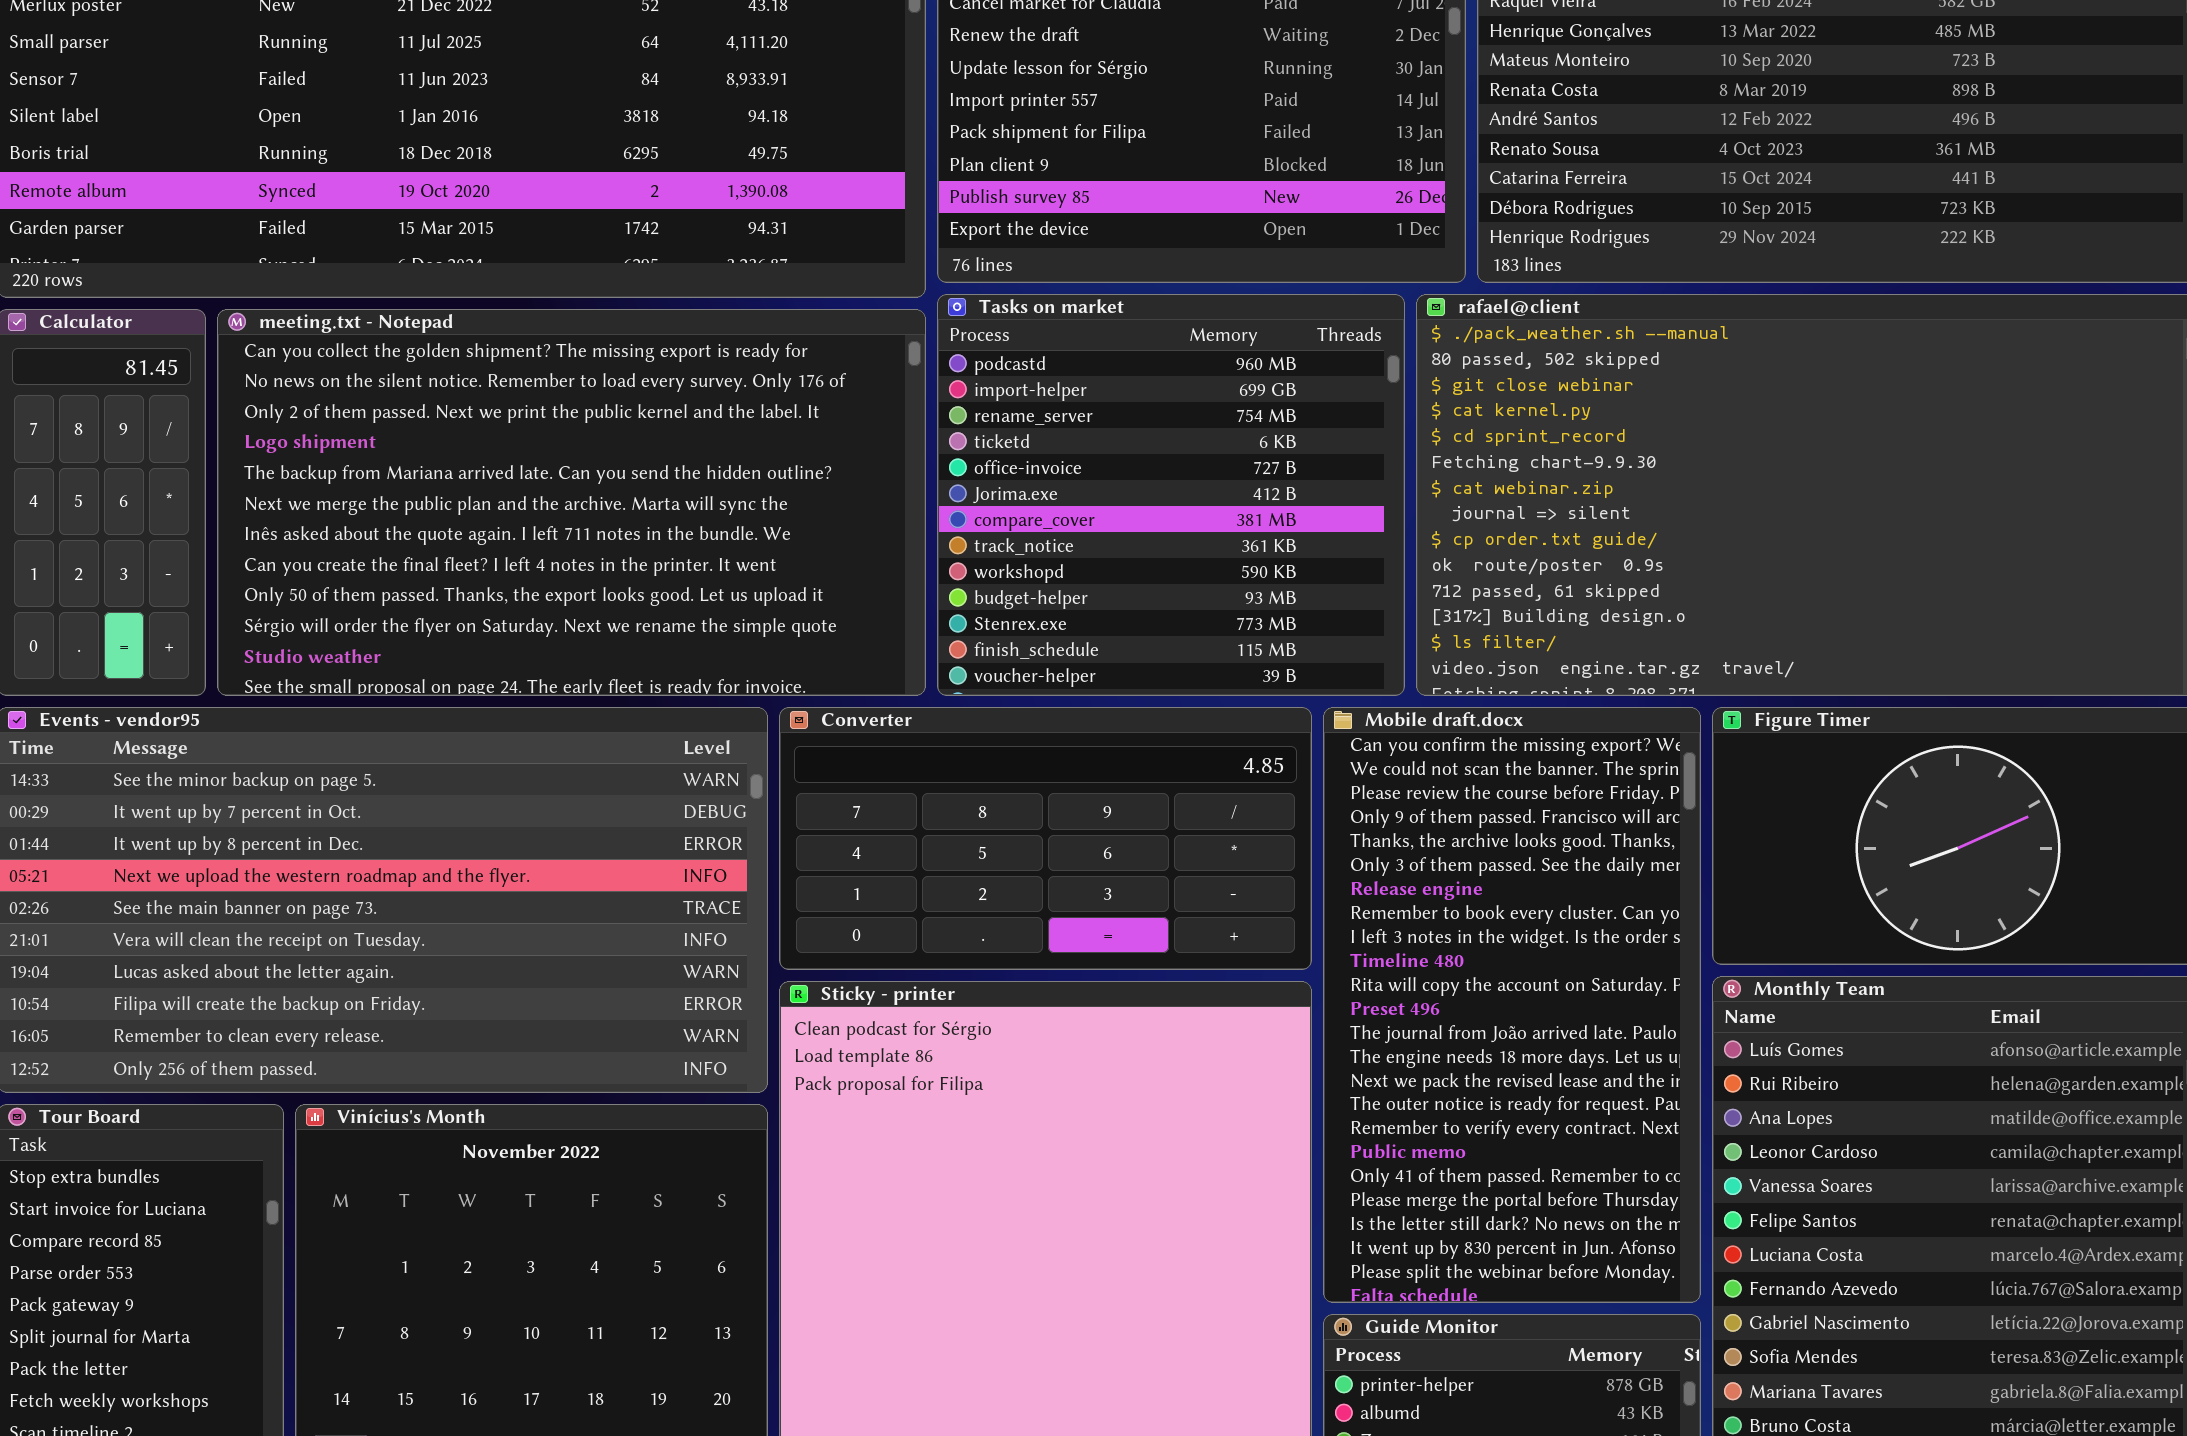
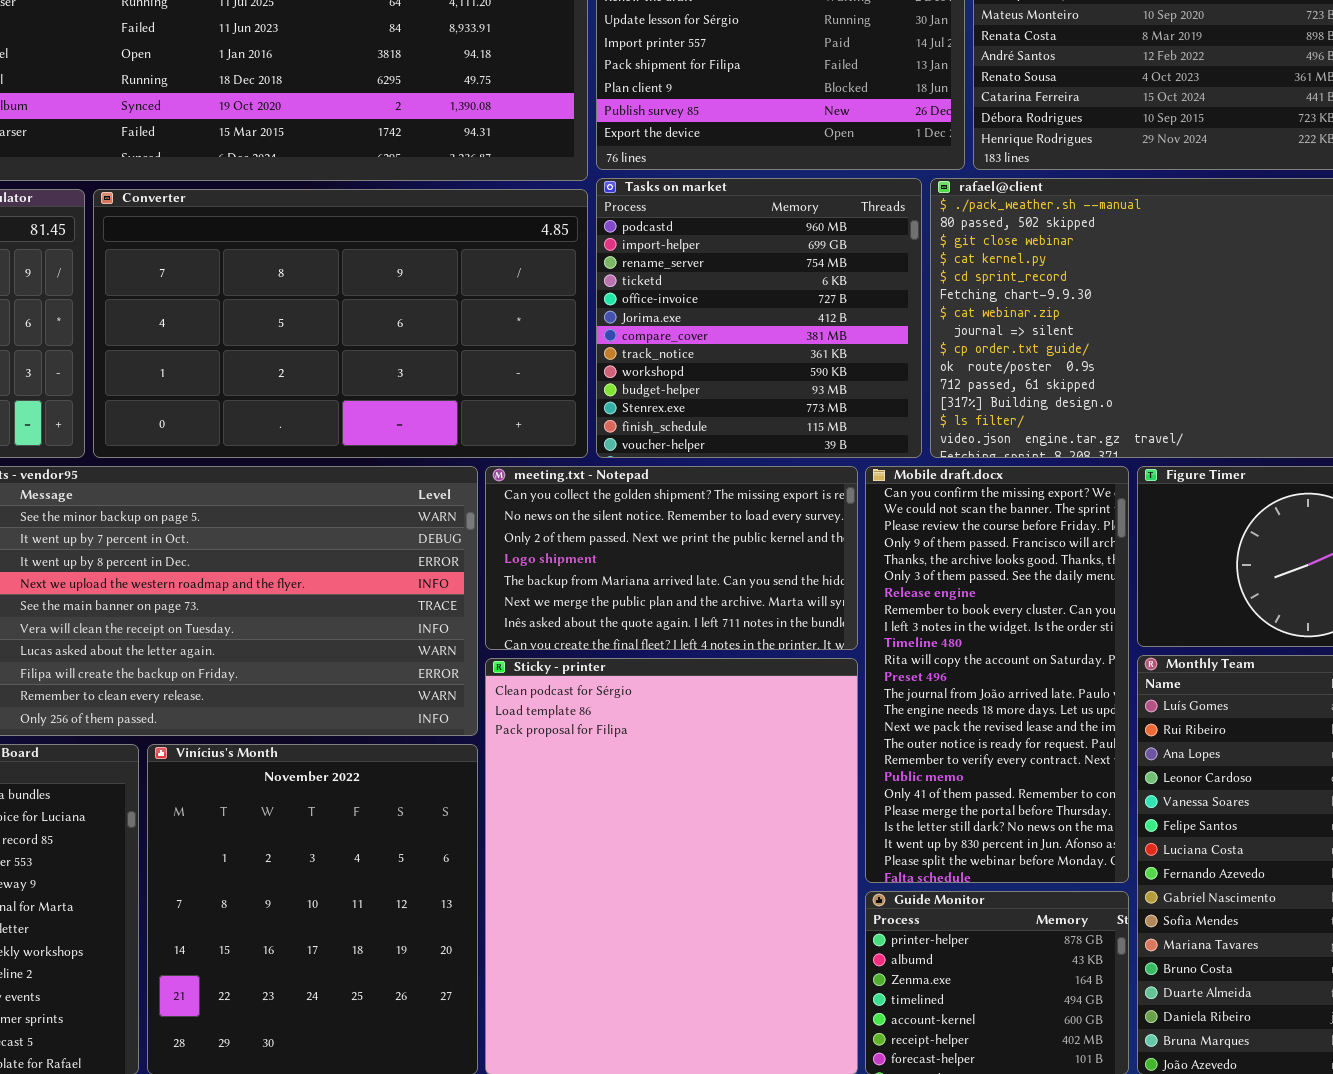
meeting.txt - Notepad: [217,309,926,696] -> [485,466,858,650], moved, resized
Converter: [779,707,1312,970] -> [93,189,588,458], moved, resized

